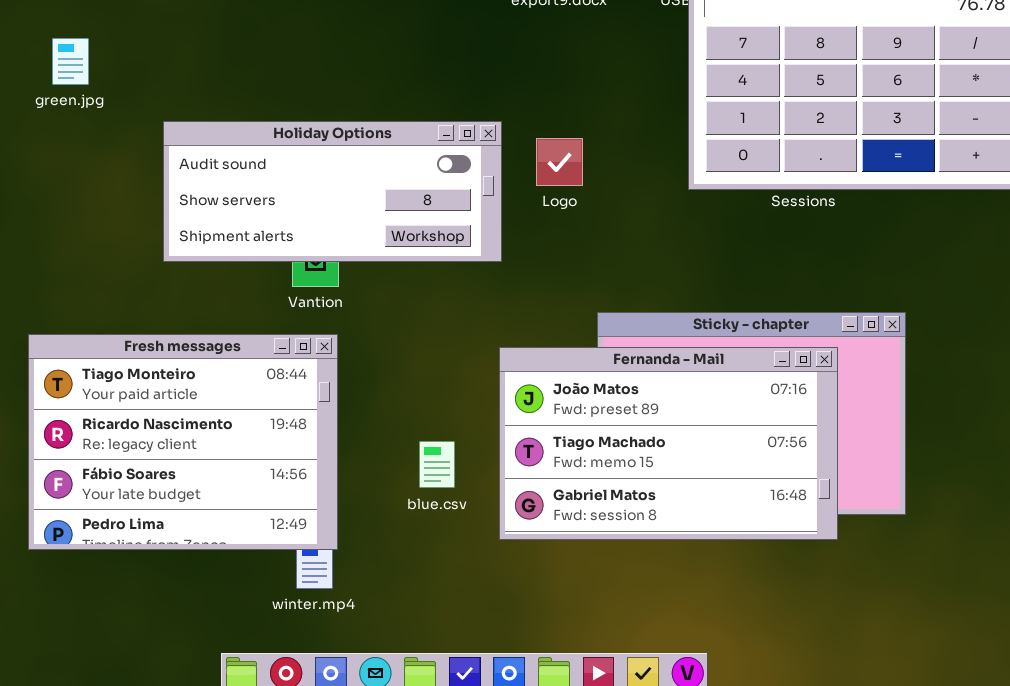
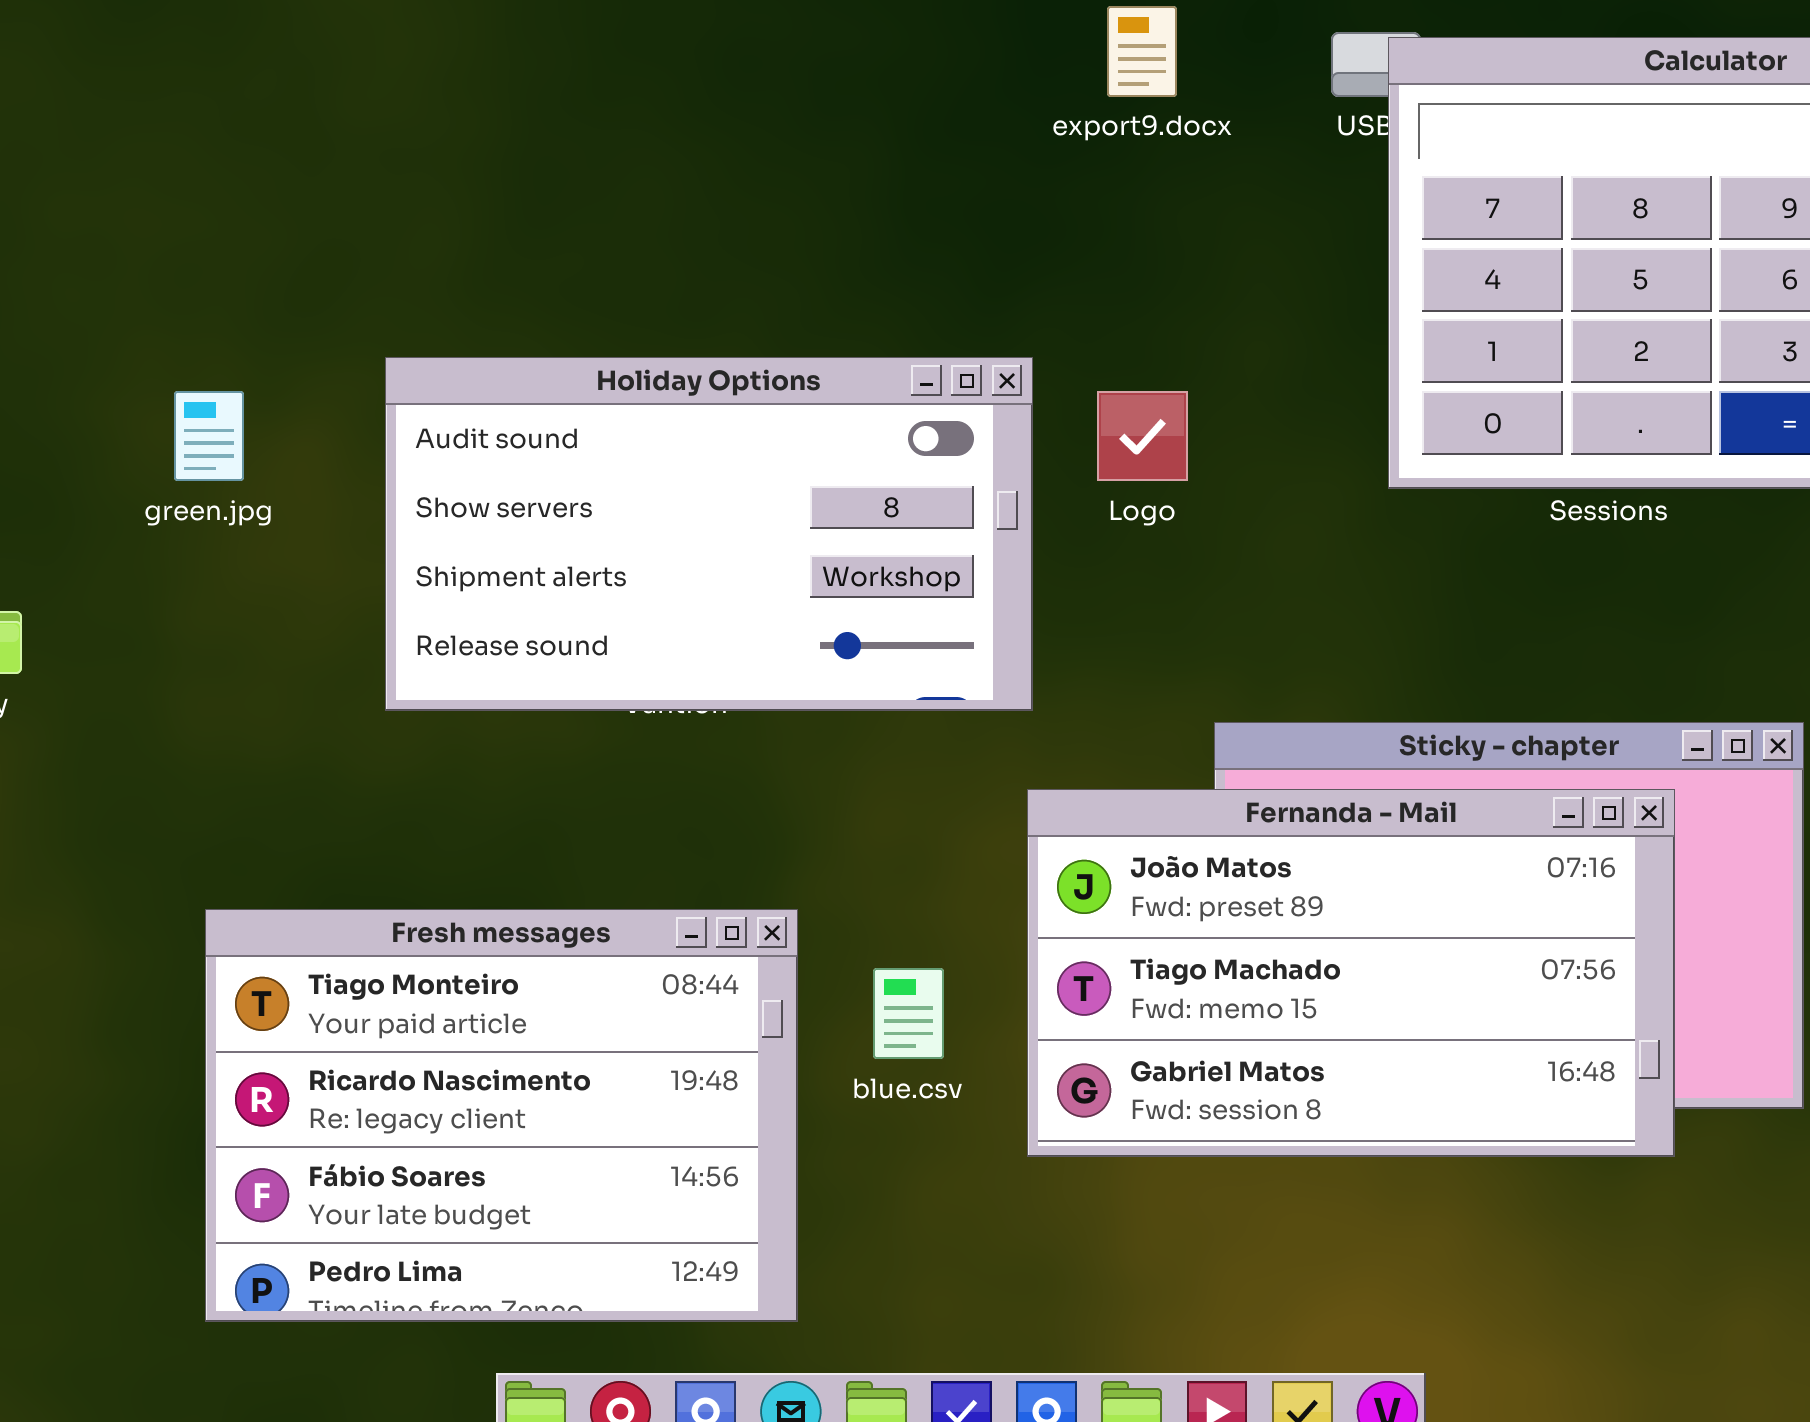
green.jpg: [52,38,89,85] -> [174,391,244,481], moved
Holiday Options: [163,121,502,262] -> [385,357,1033,711], resized
Fresh messages: [28,334,338,550] -> [205,909,798,1322], moved

